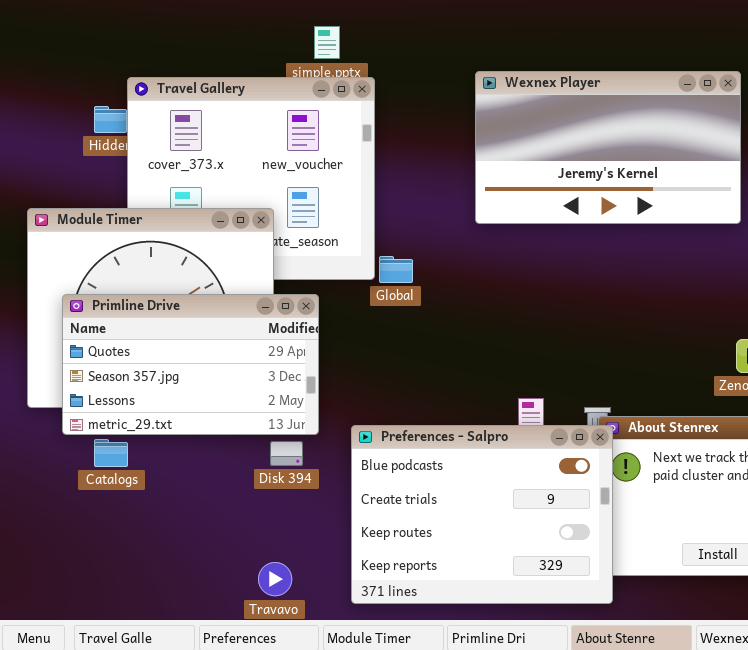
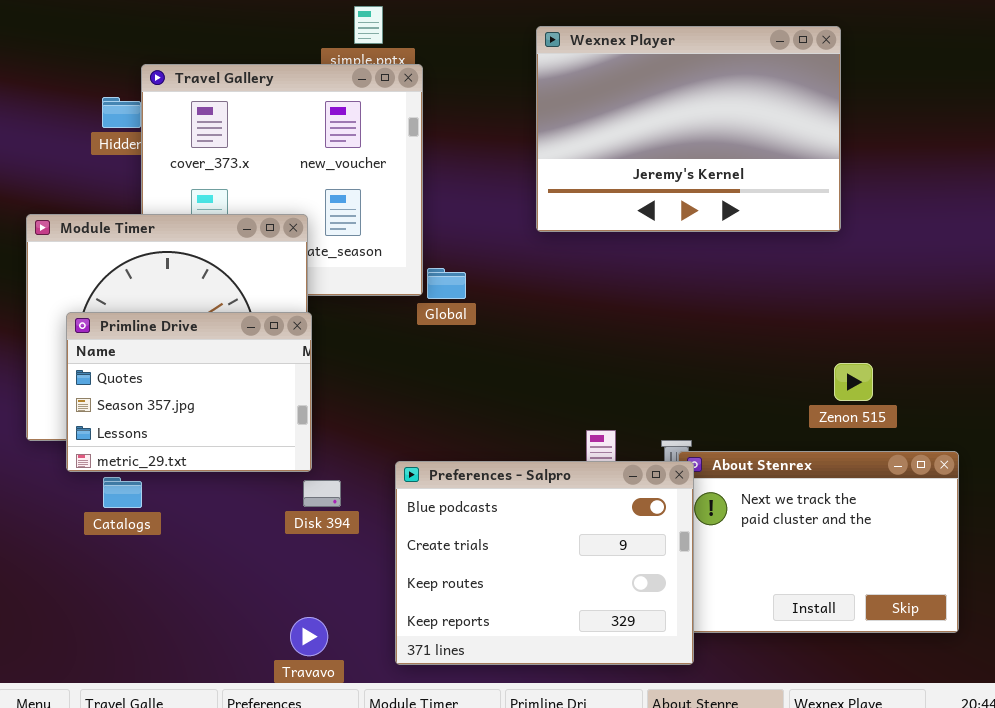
Wexnex Player: [475,71,741,224] -> [536,26,841,232], resized
Primline Drive: [62,294,319,435] -> [66,312,312,472], resized

